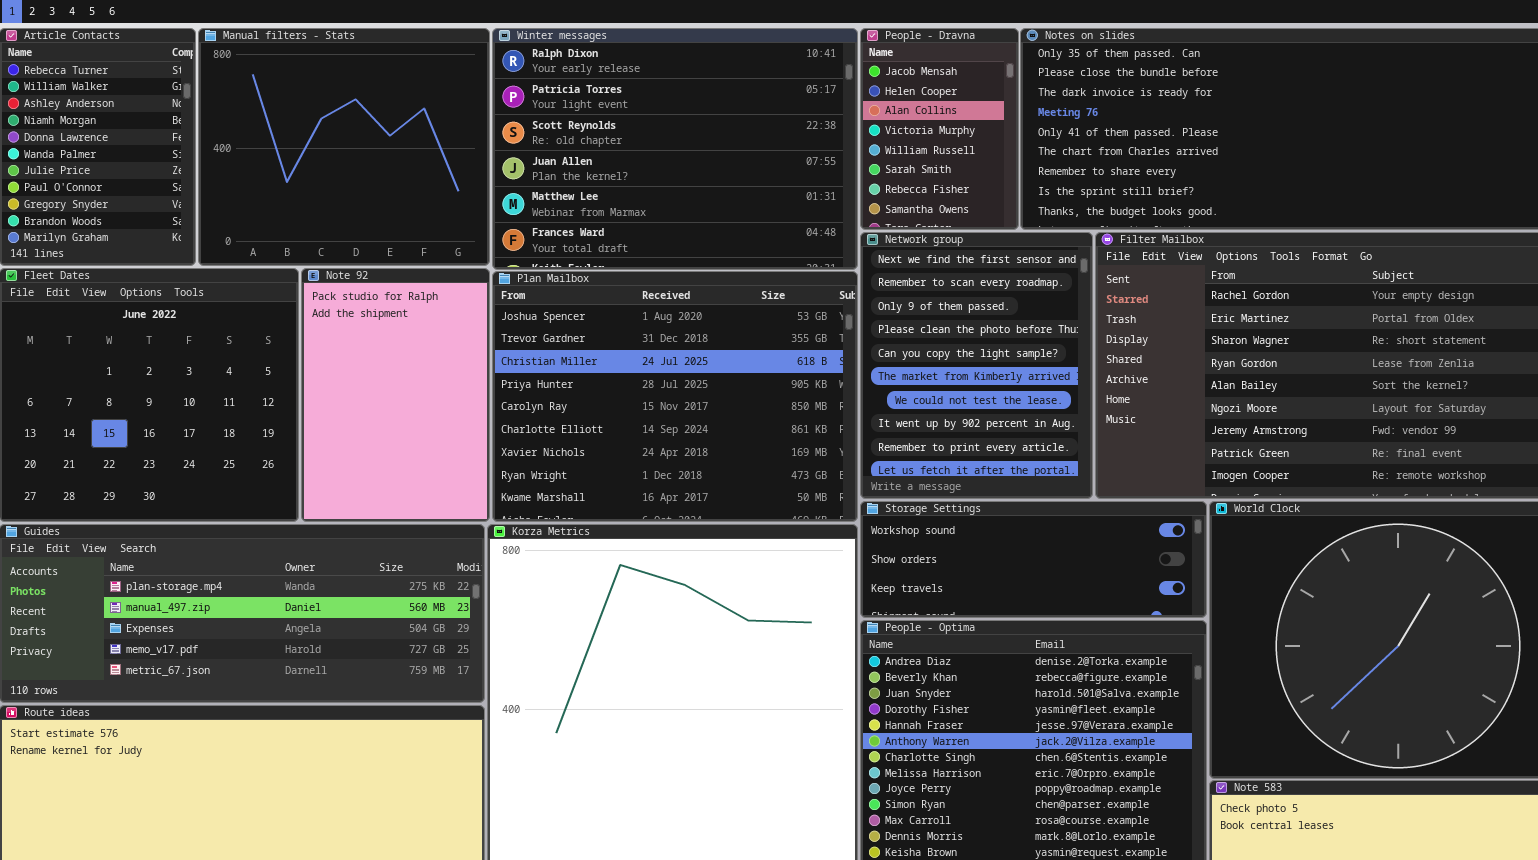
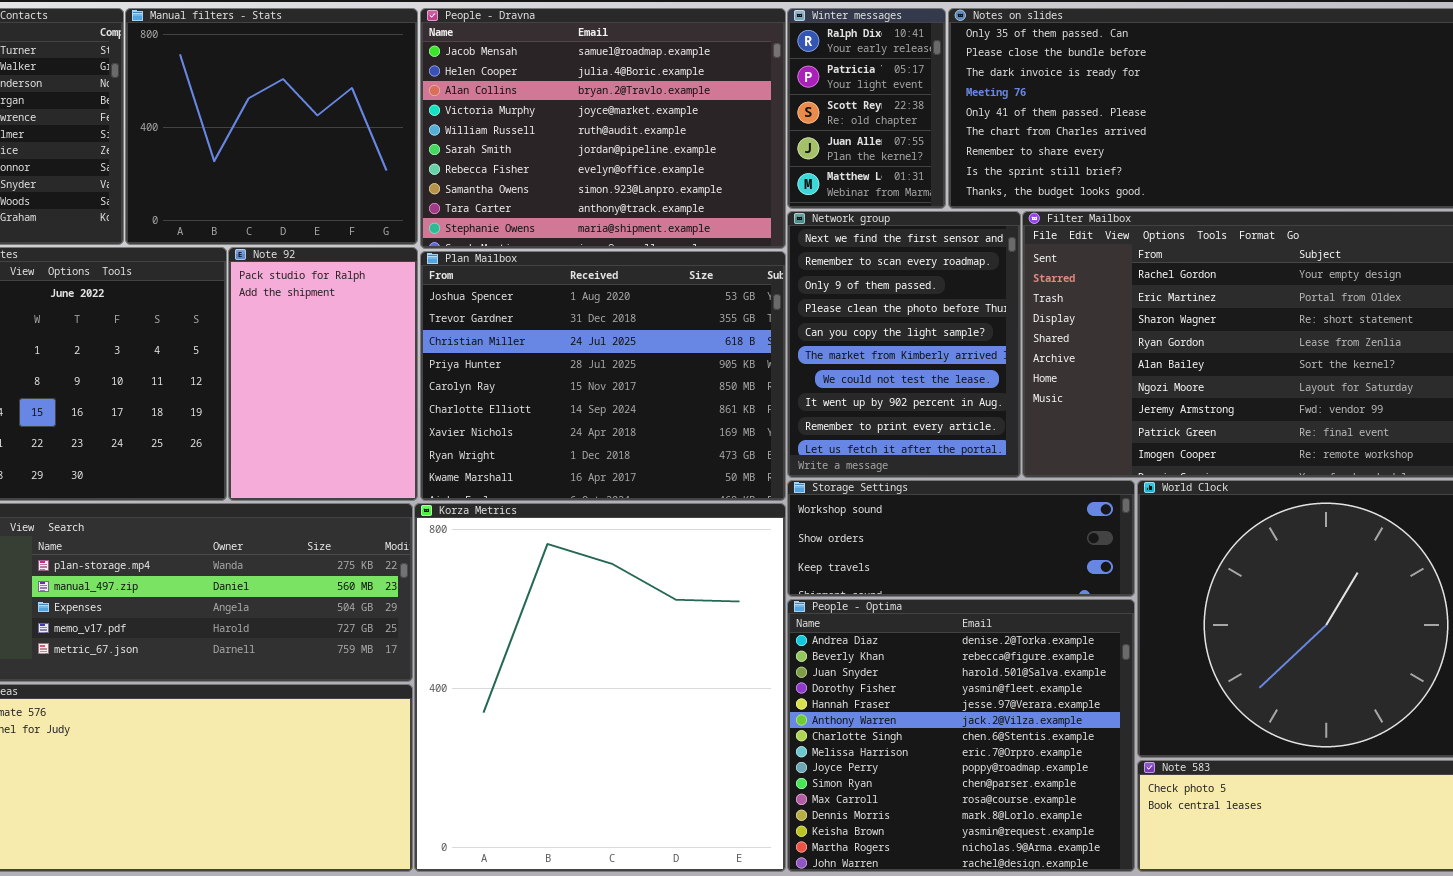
Winter messages: [492,28,858,270] -> [787,8,946,209], moved, resized
People - Dravna: [860,28,1019,230] -> [420,8,786,249], moved, resized

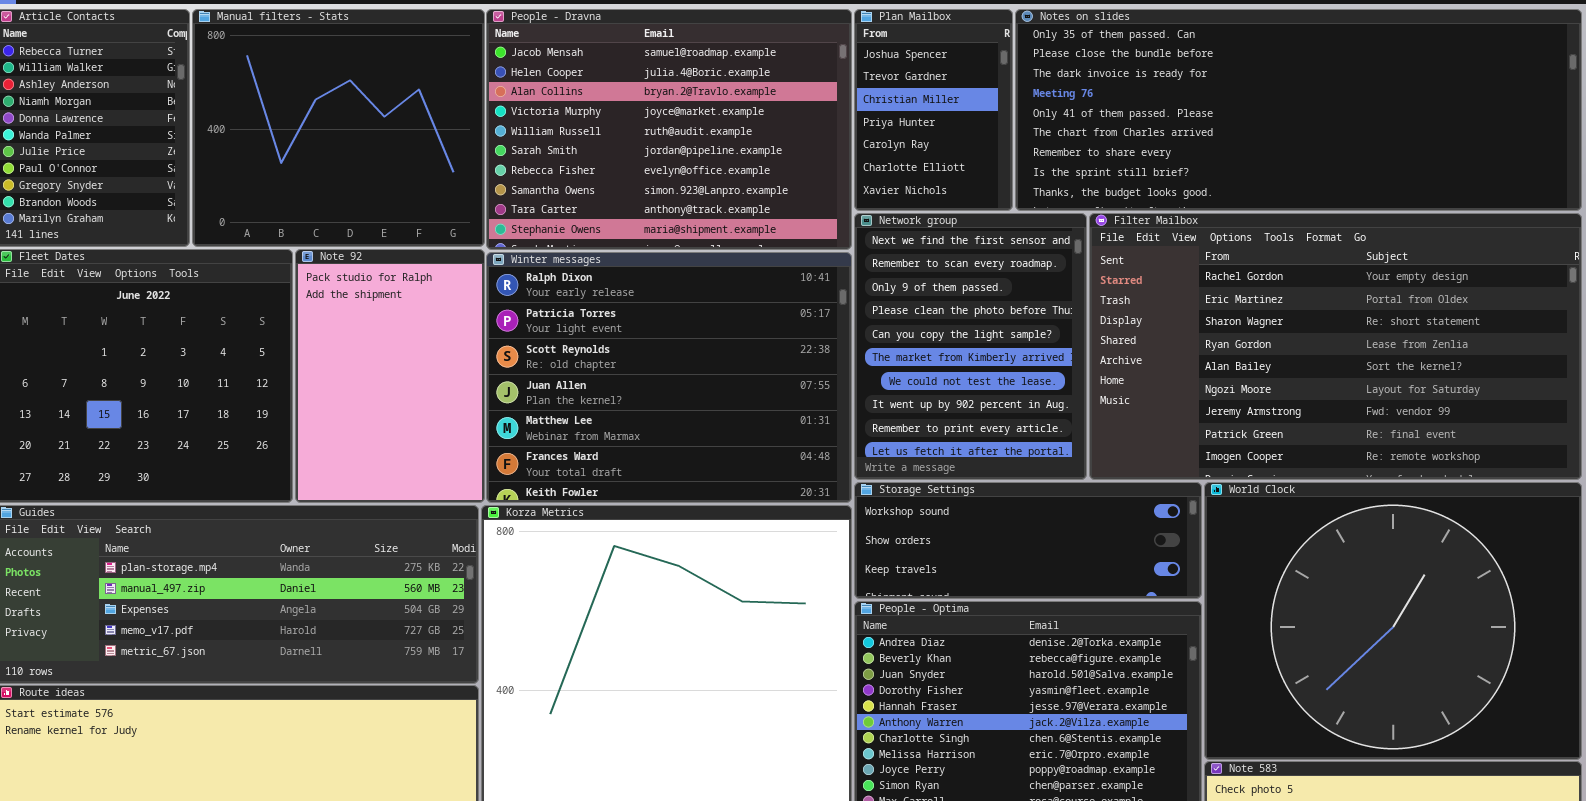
Winter messages: [787,8,946,209] -> [486,252,852,503], moved, resized
Plan Mailbox: [420,251,786,501] -> [854,9,1013,211], moved, resized

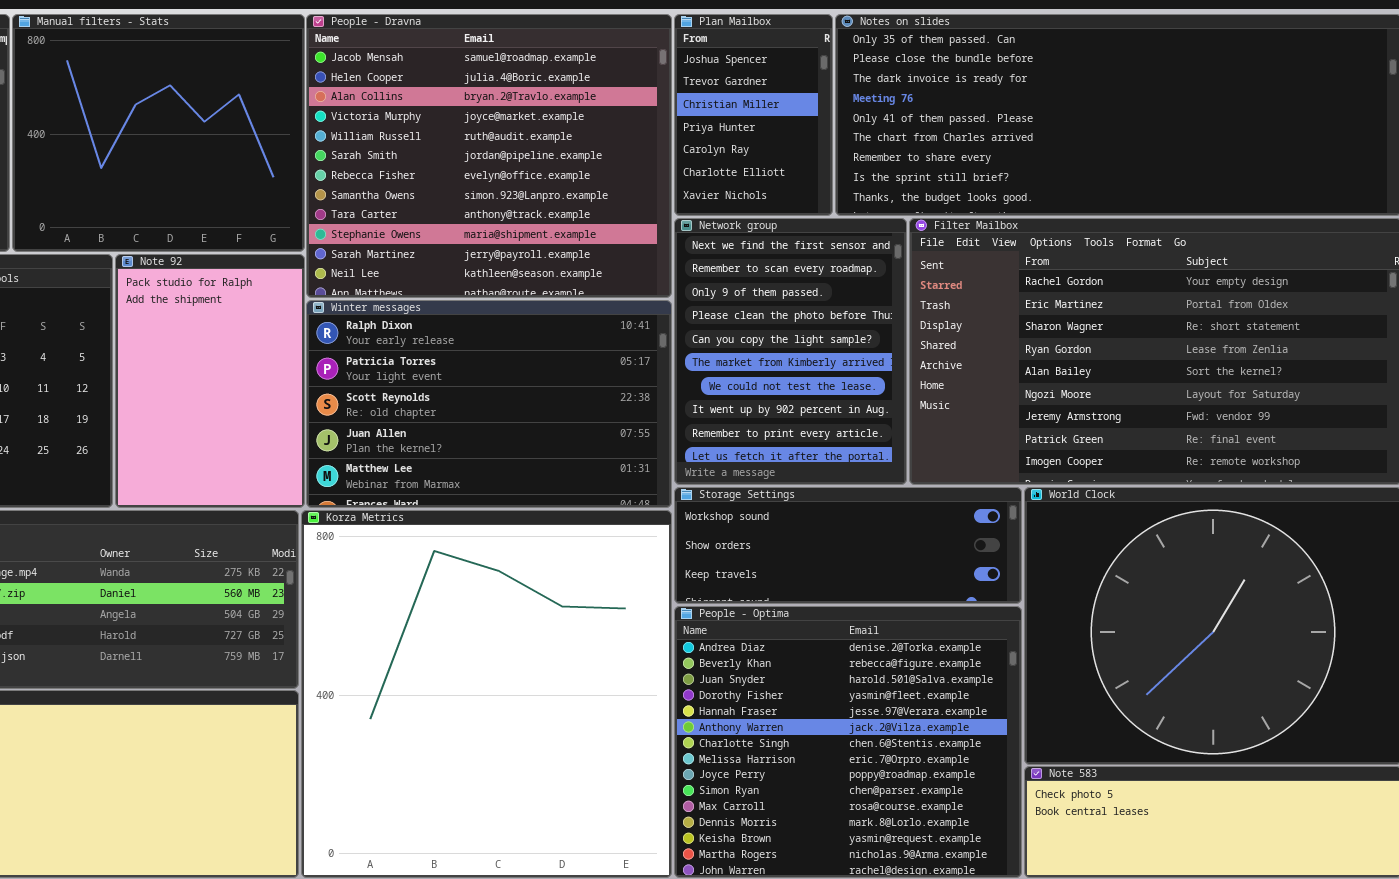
People - Dravna: [486,9,852,250] -> [306,14,672,298], resized
Winter messages: [486,252,852,503] -> [306,300,672,508], resized

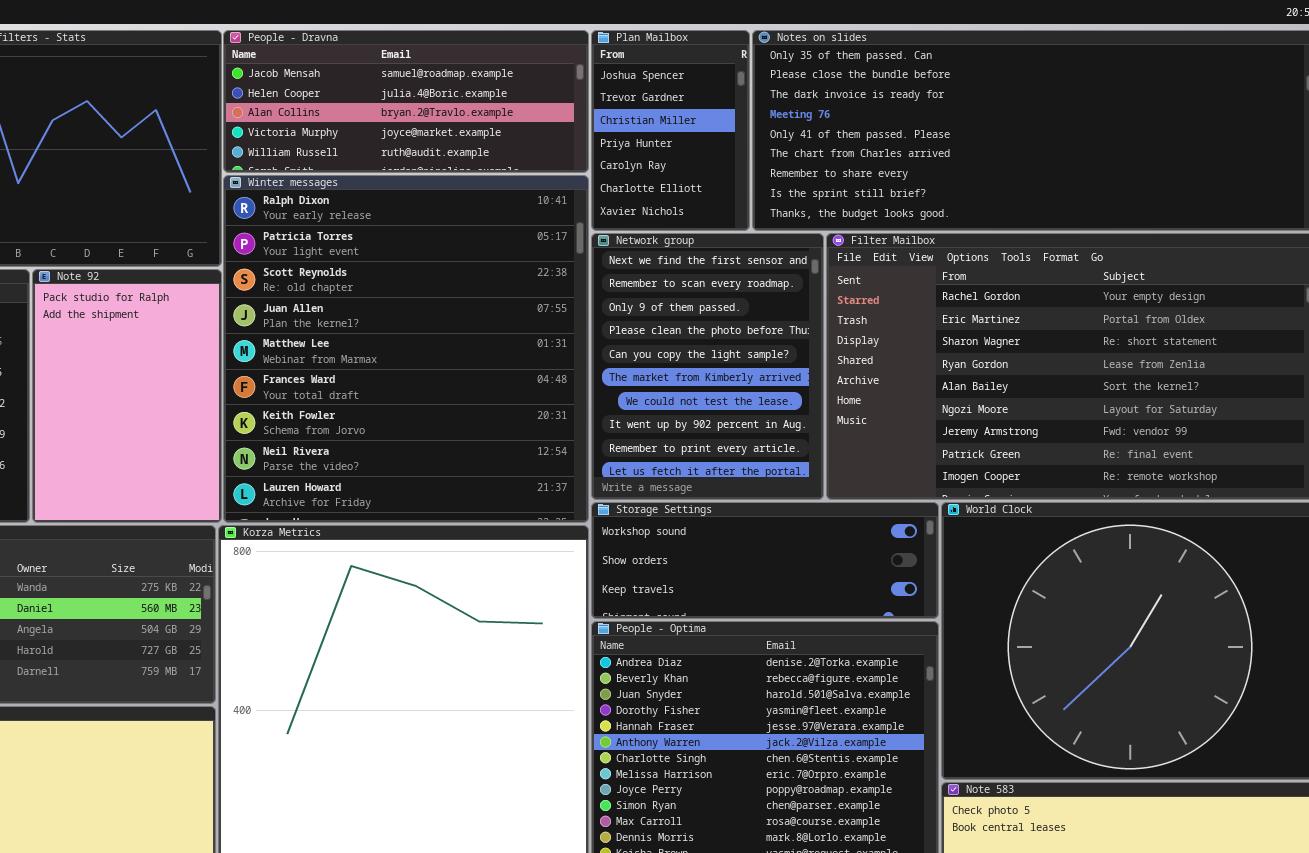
People - Dravna: [306,14,672,298] -> [223,30,589,173], resized
Winter messages: [306,300,672,508] -> [223,175,589,523], resized

